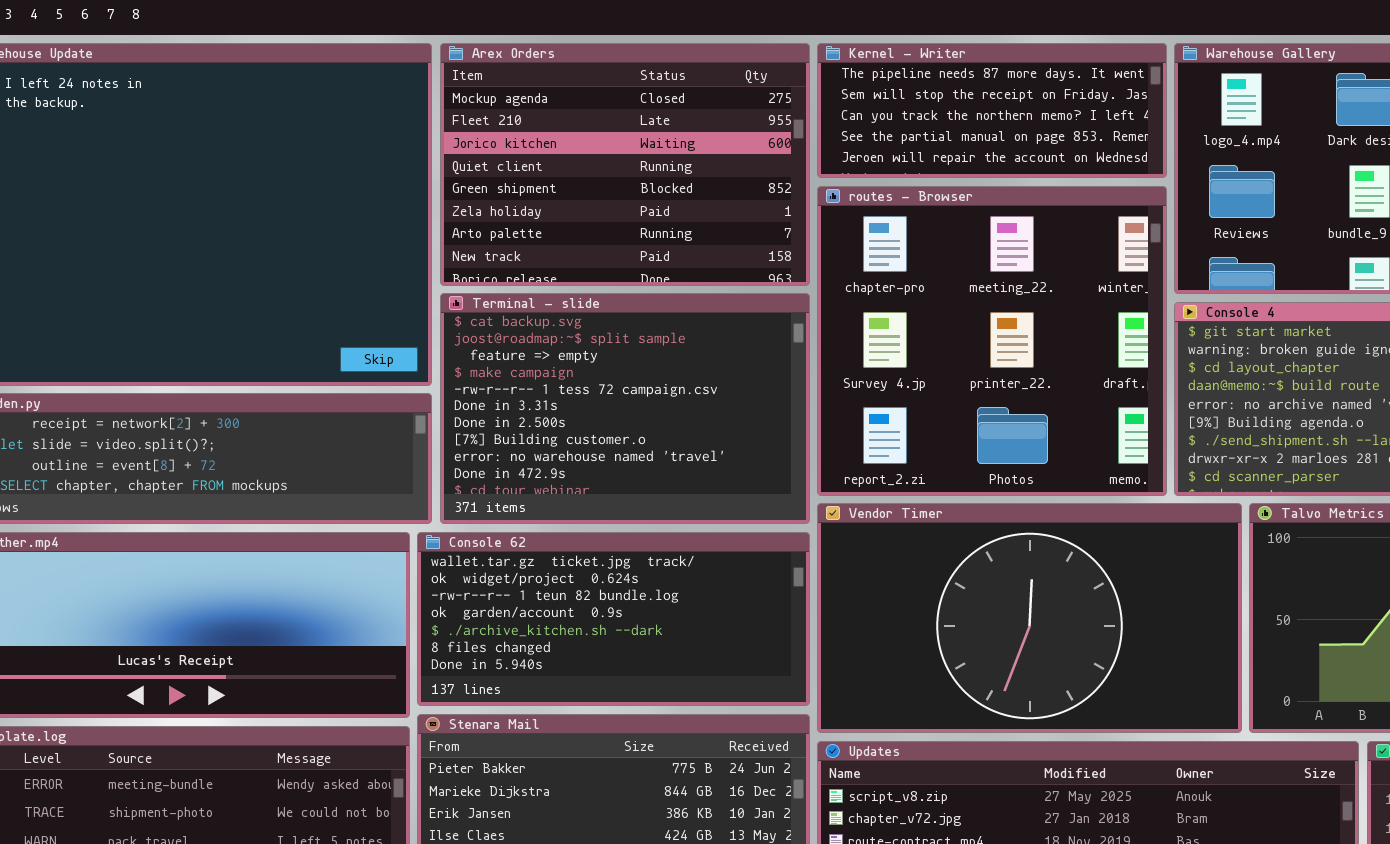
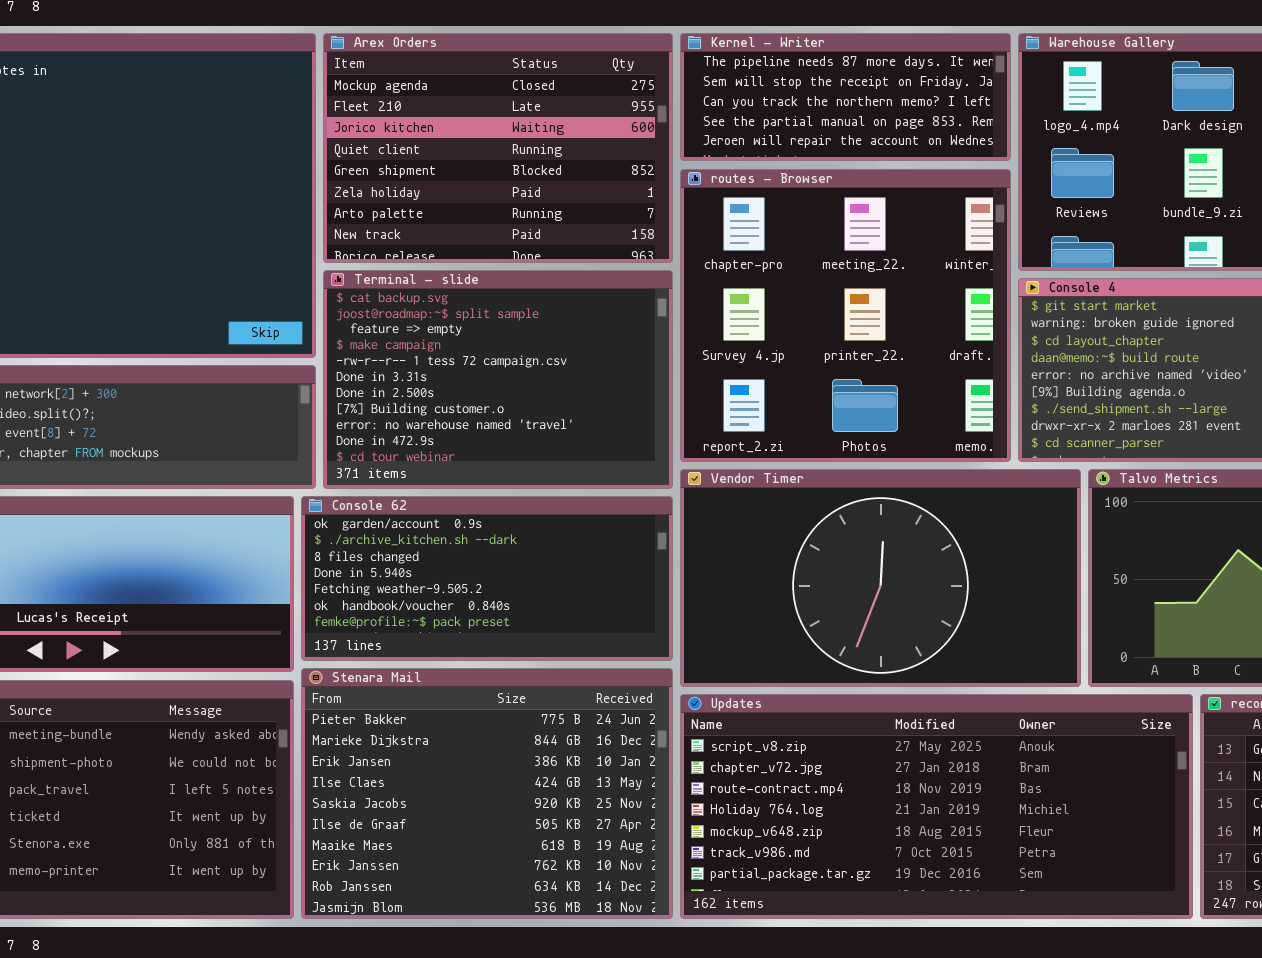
Console 62: [417,532,810,706] -> [301,496,673,661], scrolled down 3 rows

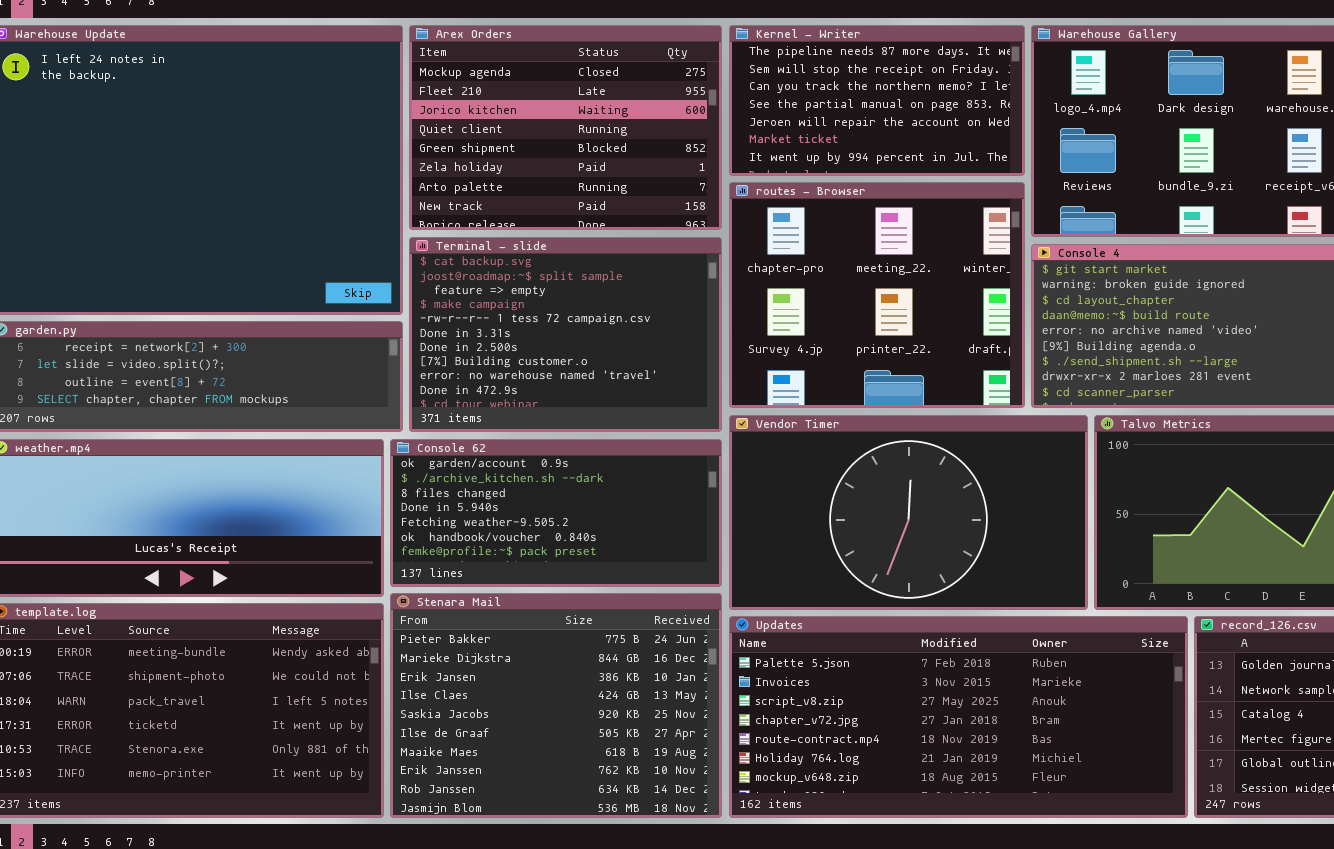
Kernel - Writer: [680,33,1011,161] -> [729,25,1025,176], resized
routes - Browser: [680,169,1011,462] -> [729,182,1025,408], resized
Updates: [680,694,1193,919] -> [729,616,1188,818], scrolled up 2 rows

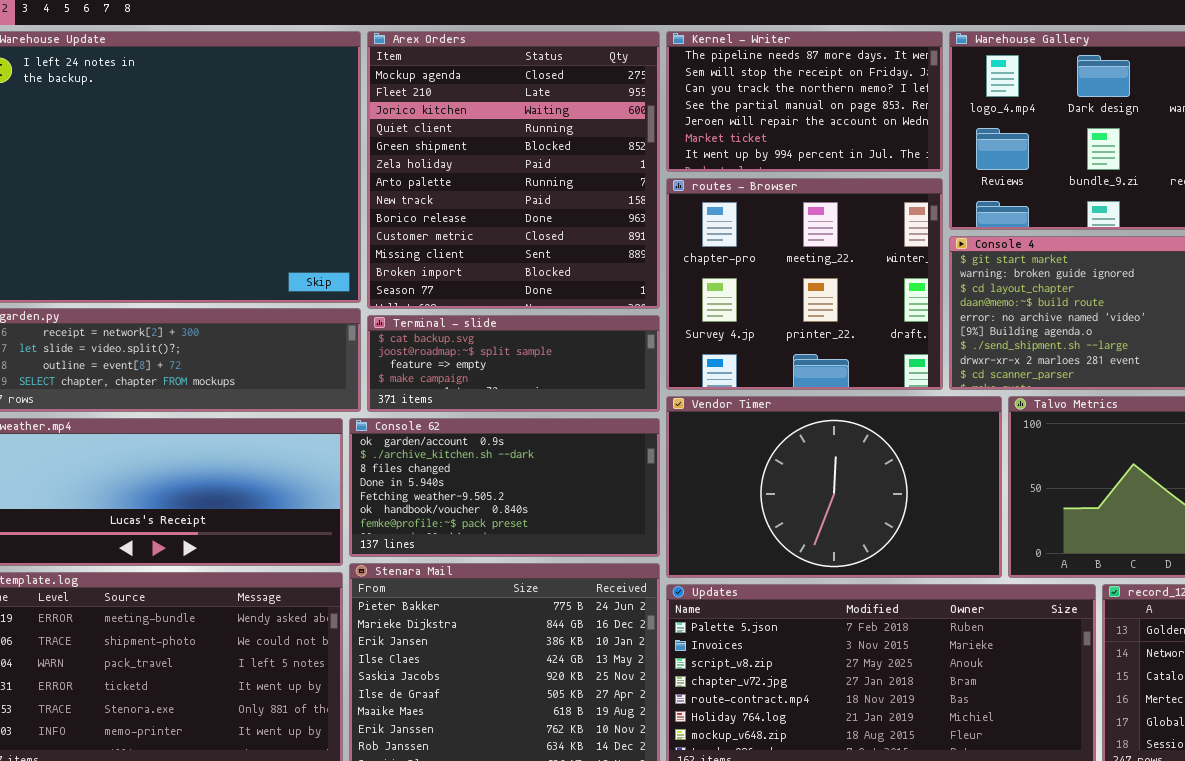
Arex Orders: [409,25,722,230] -> [367,31,660,309], resized
Terminal - slide: [409,237,722,432] -> [367,315,660,412], resized

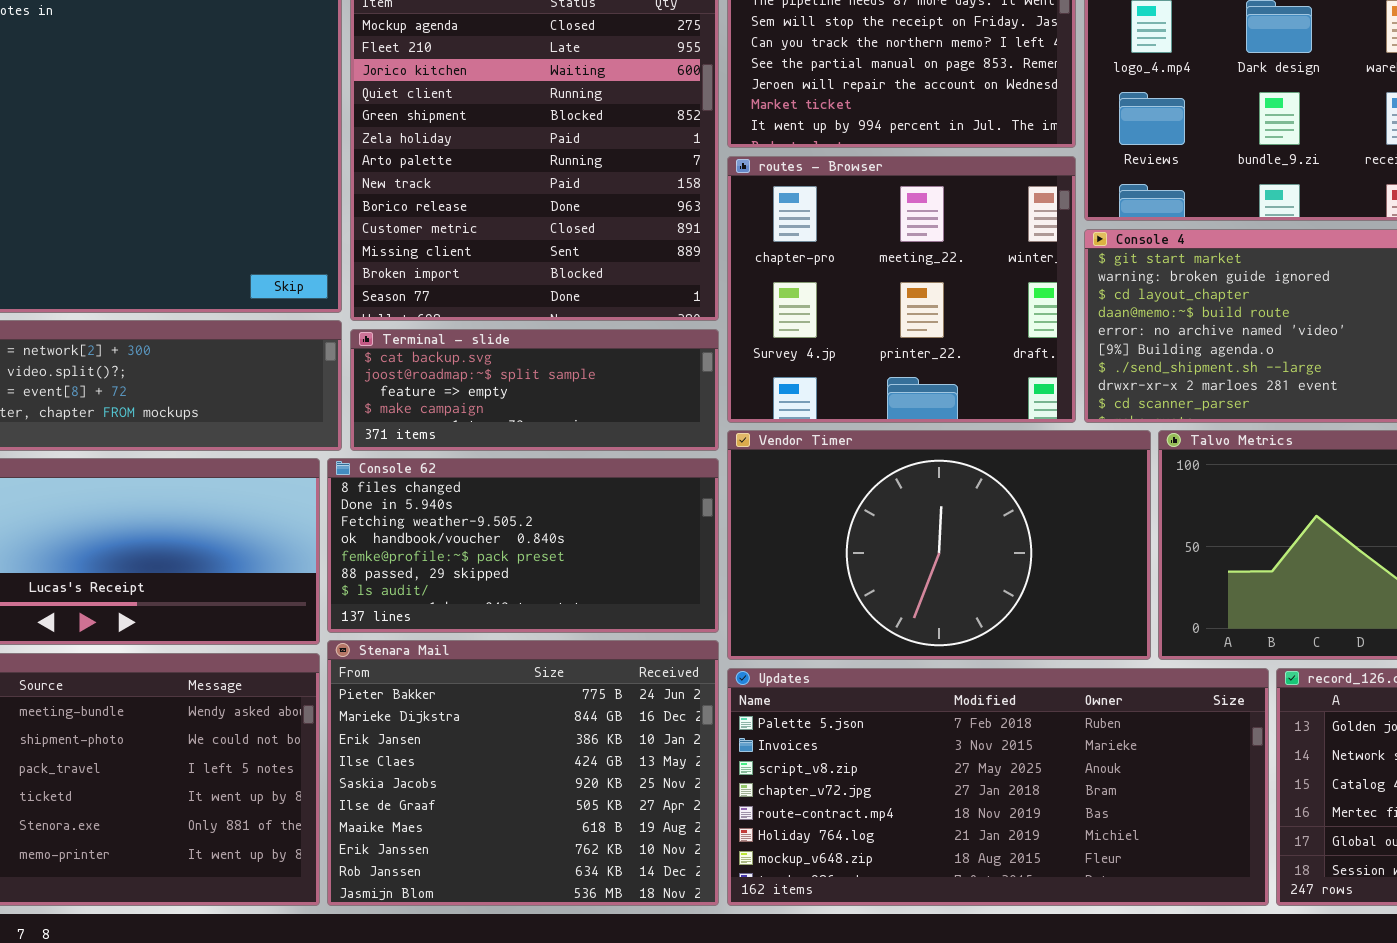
Console 62: [349,418,660,557] -> [327,458,719,633], scrolled down 2 rows

